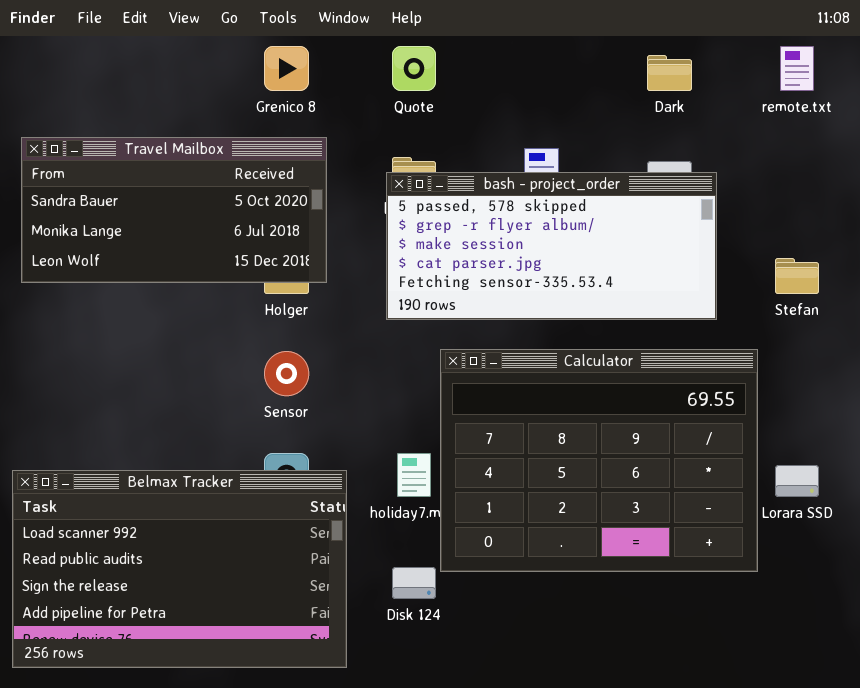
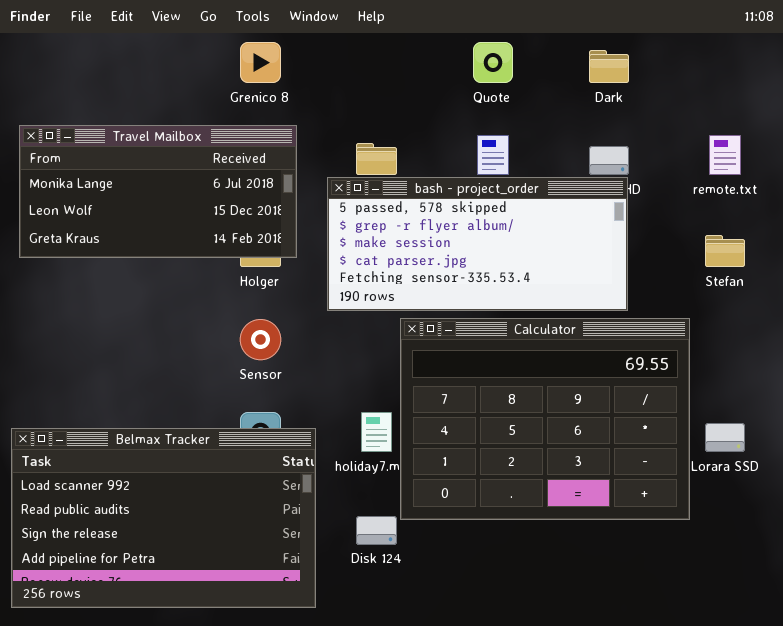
Quote: [392,46,436,91] -> [473,42,513,83], moved
remote.txt: [780,46,814,91] -> [709,135,741,175], moved
Travel Mailbox: [21,137,327,283] -> [19,125,297,258], scrolled down 1 row
bash - project_order: [386,172,717,320] -> [327,177,628,311], moved

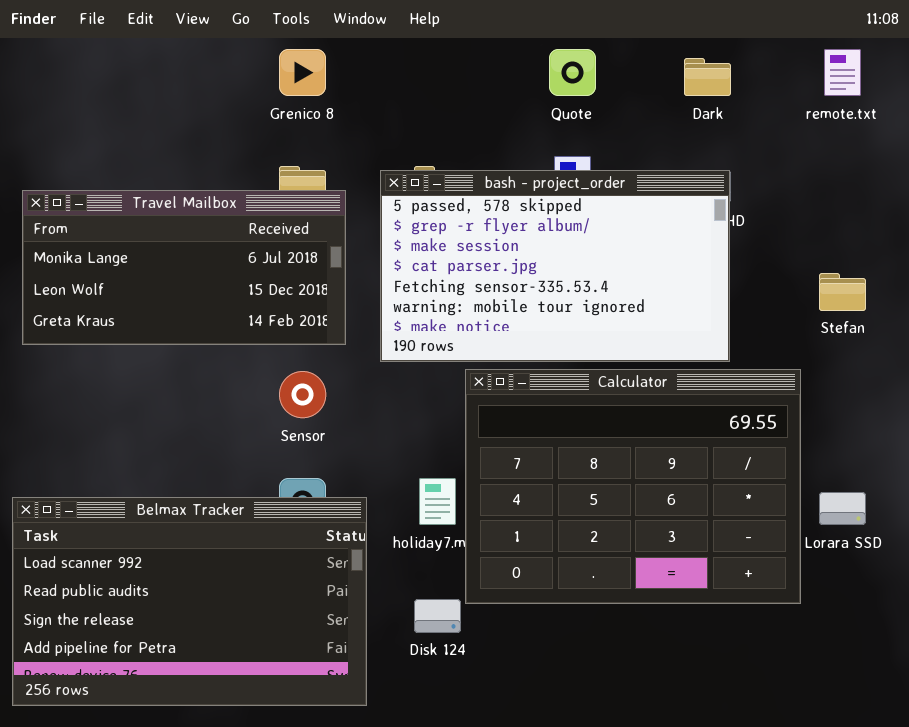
Travel Mailbox: [19,125,297,258] -> [22,190,346,345], moved
remote.txt: [709,135,741,175] -> [824,49,861,96], moved
bash - project_order: [327,177,628,311] -> [380,170,730,362], resized

